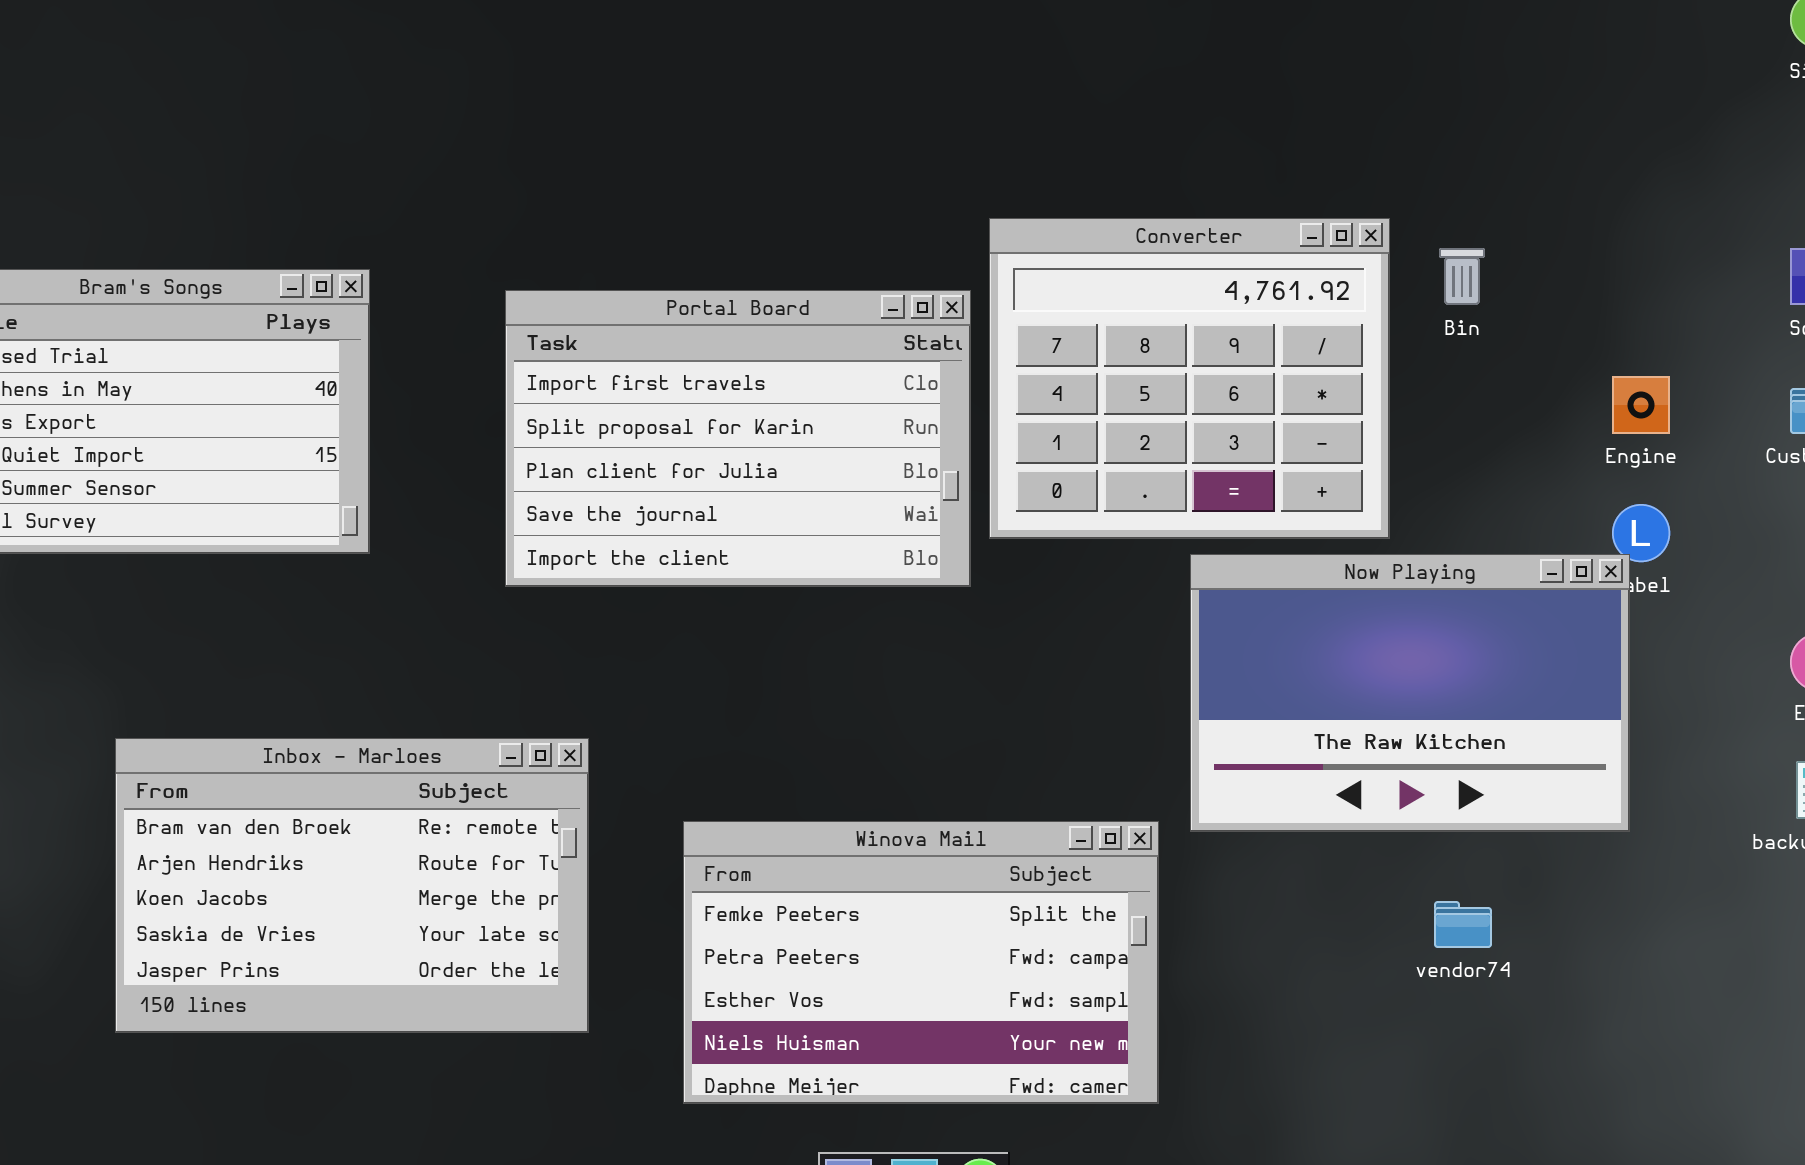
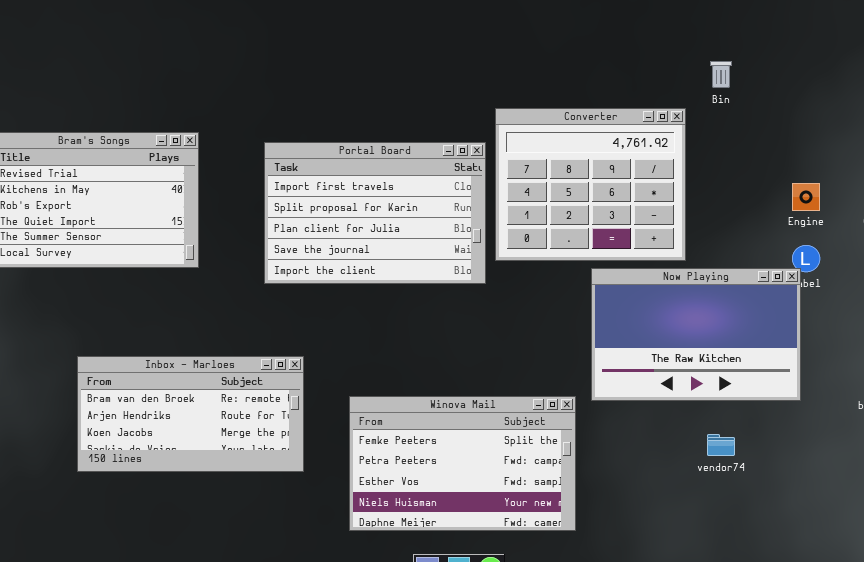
Bin: [1439,248,1485,305] -> [710,61,732,88], moved
Inbox - Marloes: [115,738,589,1033] -> [77,356,304,472], resized

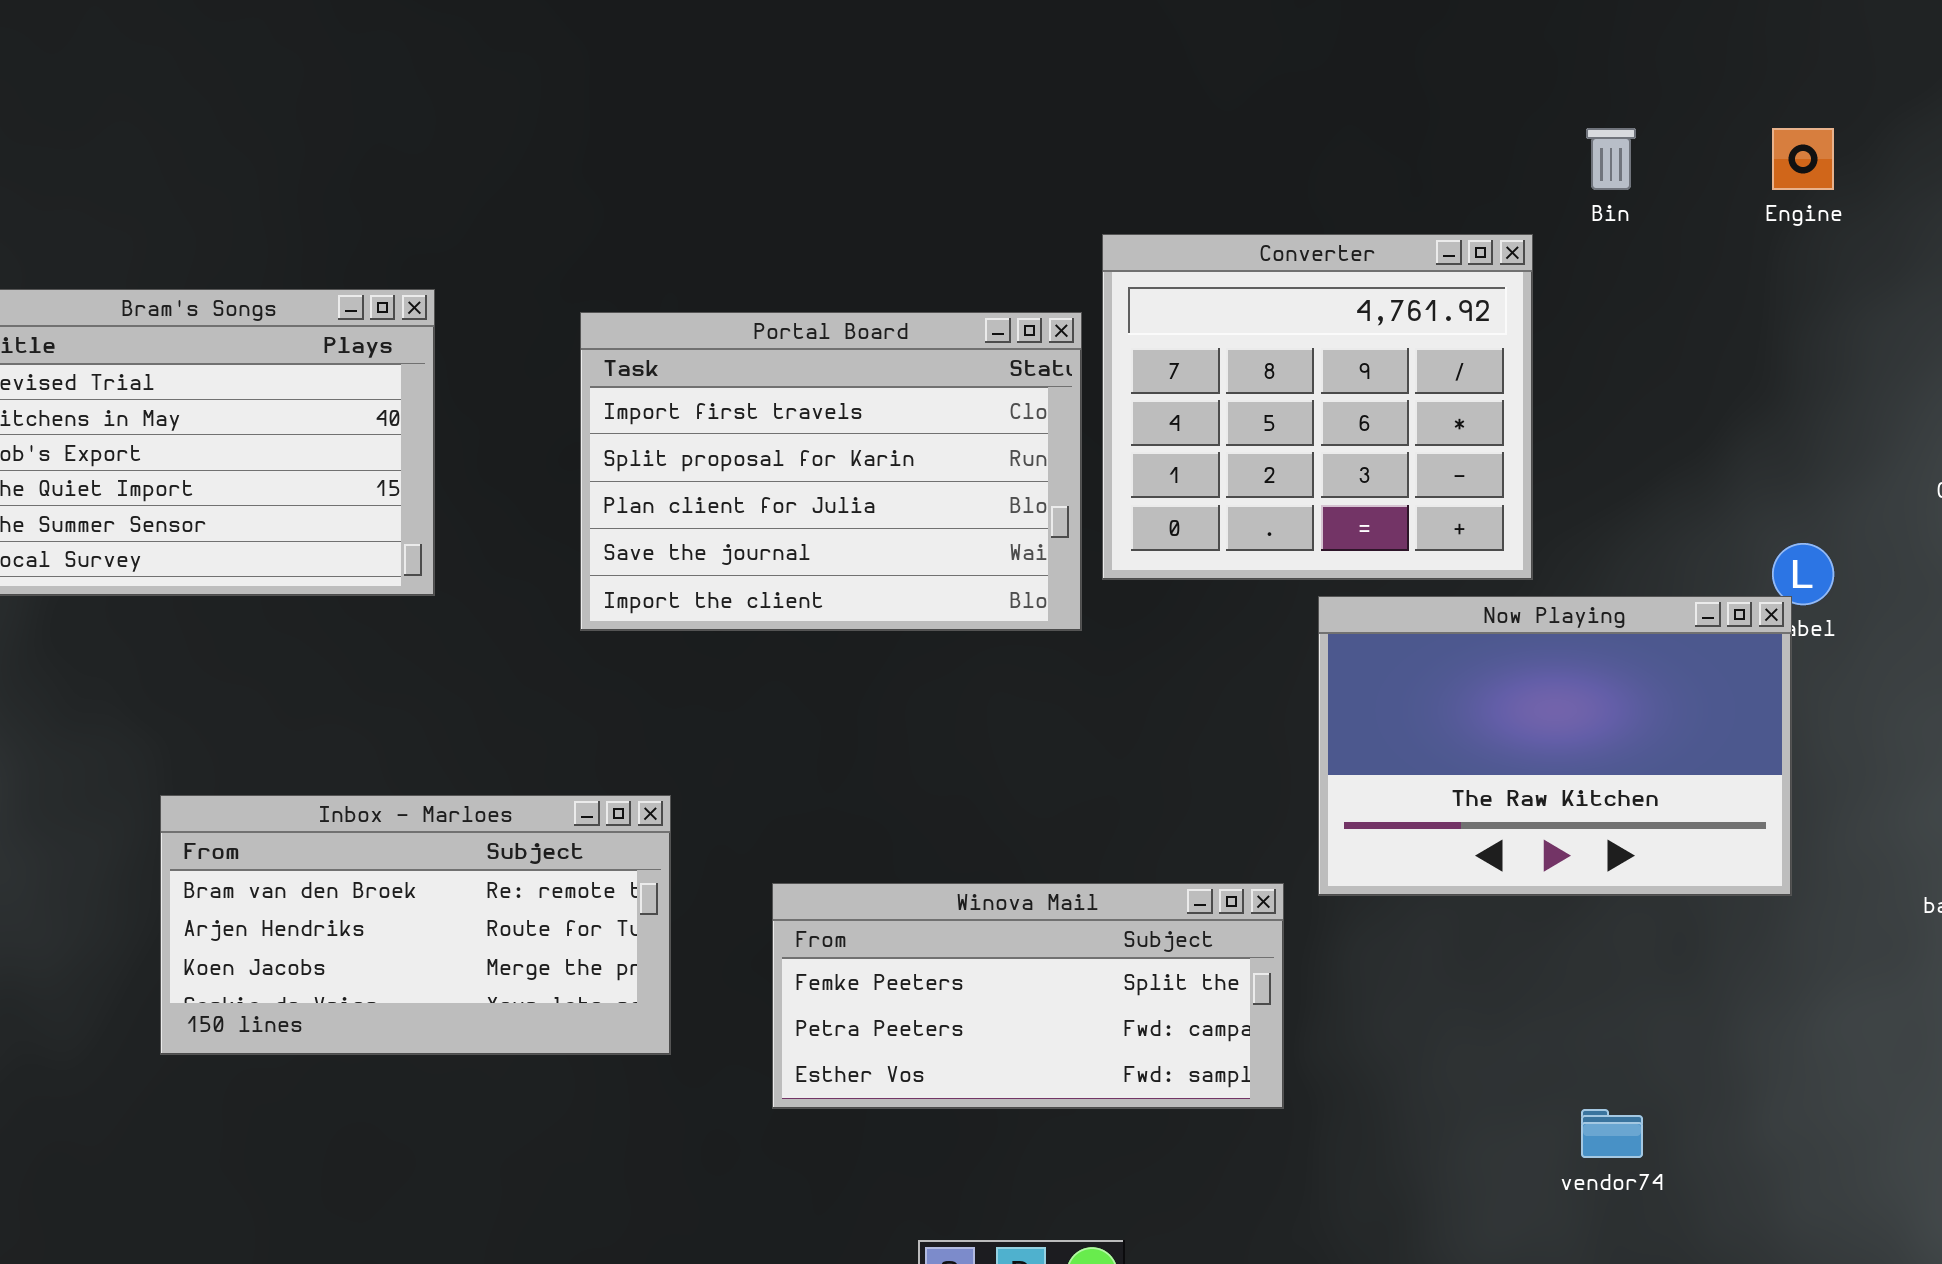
Engine: [792,183,820,211] -> [1772,128,1834,190], moved
Winova Mail: [349,396,576,531] -> [772,883,1284,1109], resized
vendor74: [707,434,735,456] -> [1581,1109,1643,1158], moved

